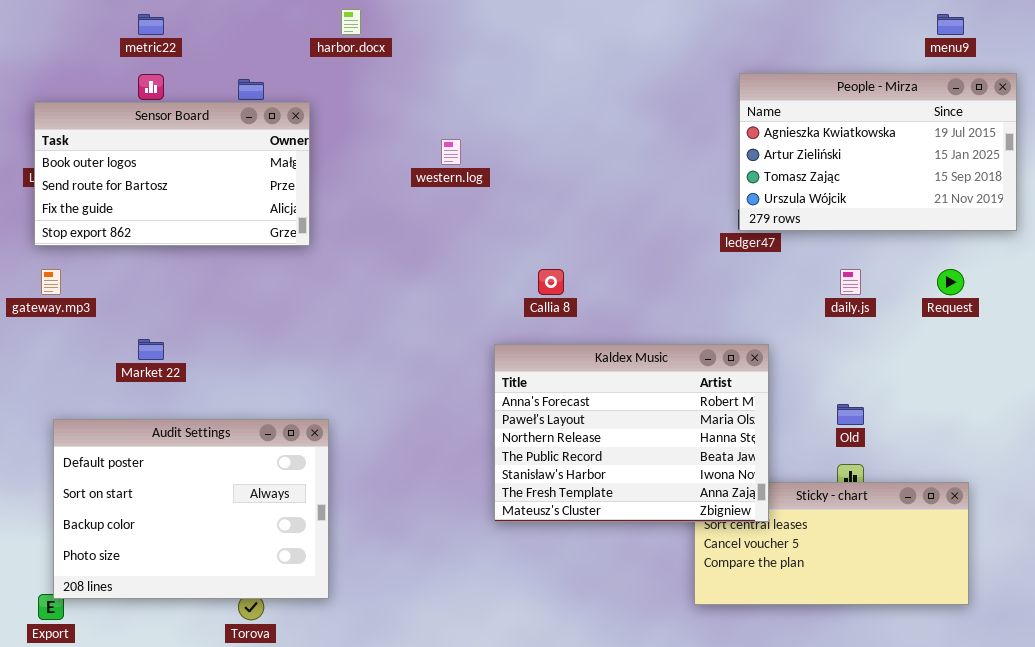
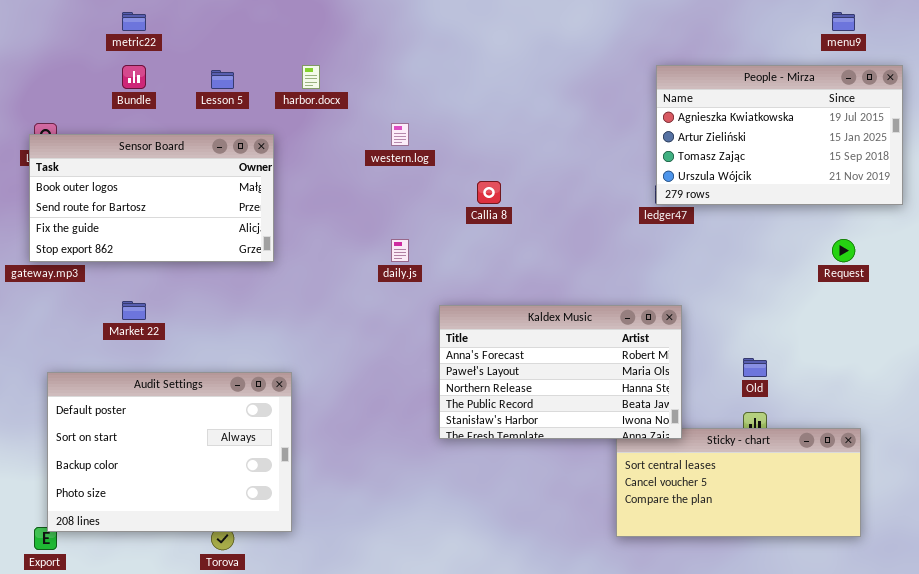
harbor.docx: [341,9,361,35] -> [302,65,320,89], moved
Sensor Board: [34,102,310,246] -> [29,134,274,262], moved
Callia 8: [538,269,564,295] -> [477,181,501,204], moved
daily.js: [840,269,861,295] -> [391,239,409,262], moved
Kaldex Music: [494,344,769,522] -> [439,305,682,439], resized

